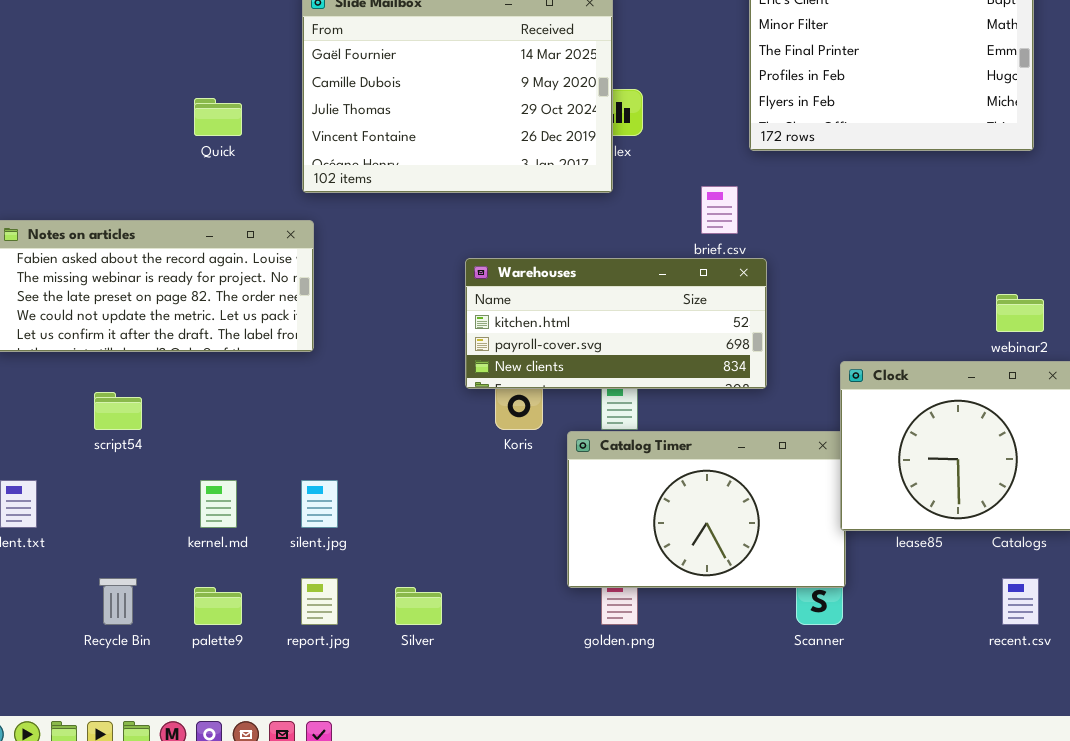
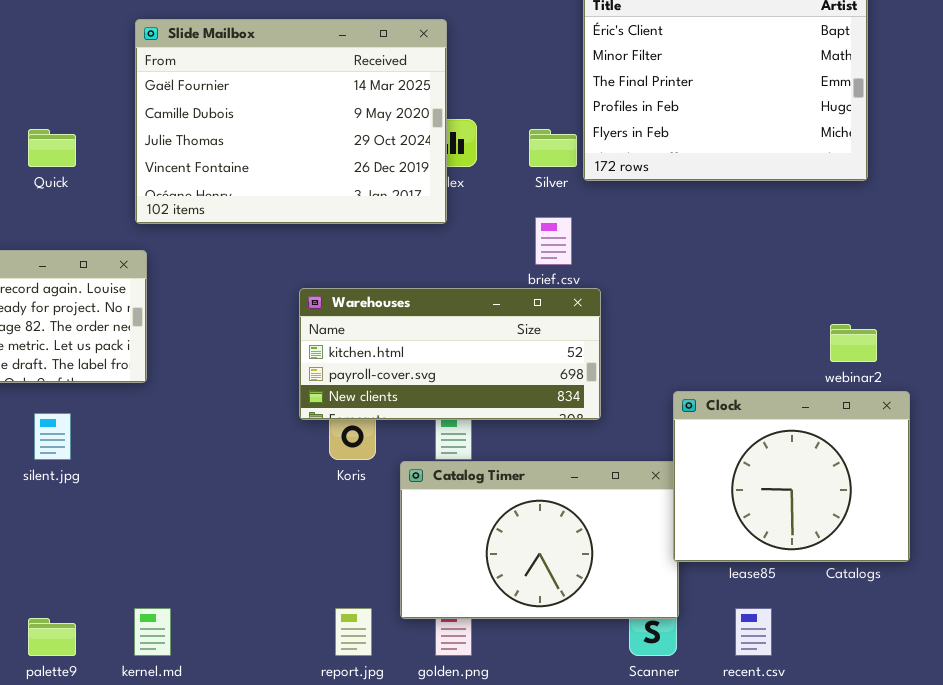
kernel.md: [200,480,237,528] -> [134,608,171,656], moved
silent.jpg: [301,480,338,528] -> [34,413,71,460], moved
report.jpg: [301,578,338,625] -> [335,608,372,656], moved
recent.csv: [1002,578,1039,625] -> [735,608,772,656], moved
Silver: [395,587,442,625] -> [529,129,577,167], moved

